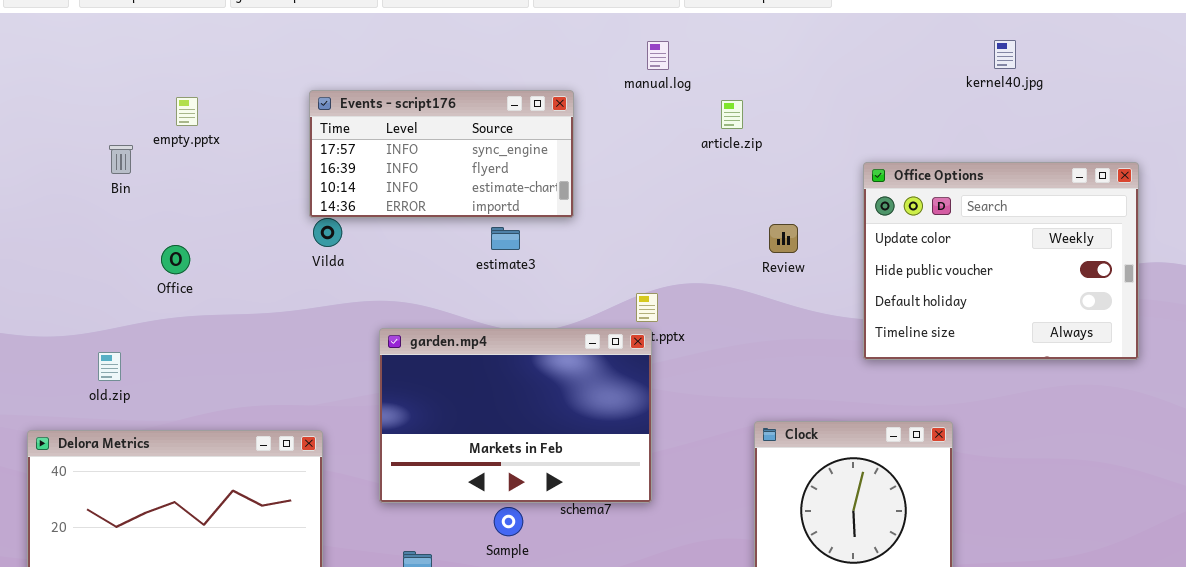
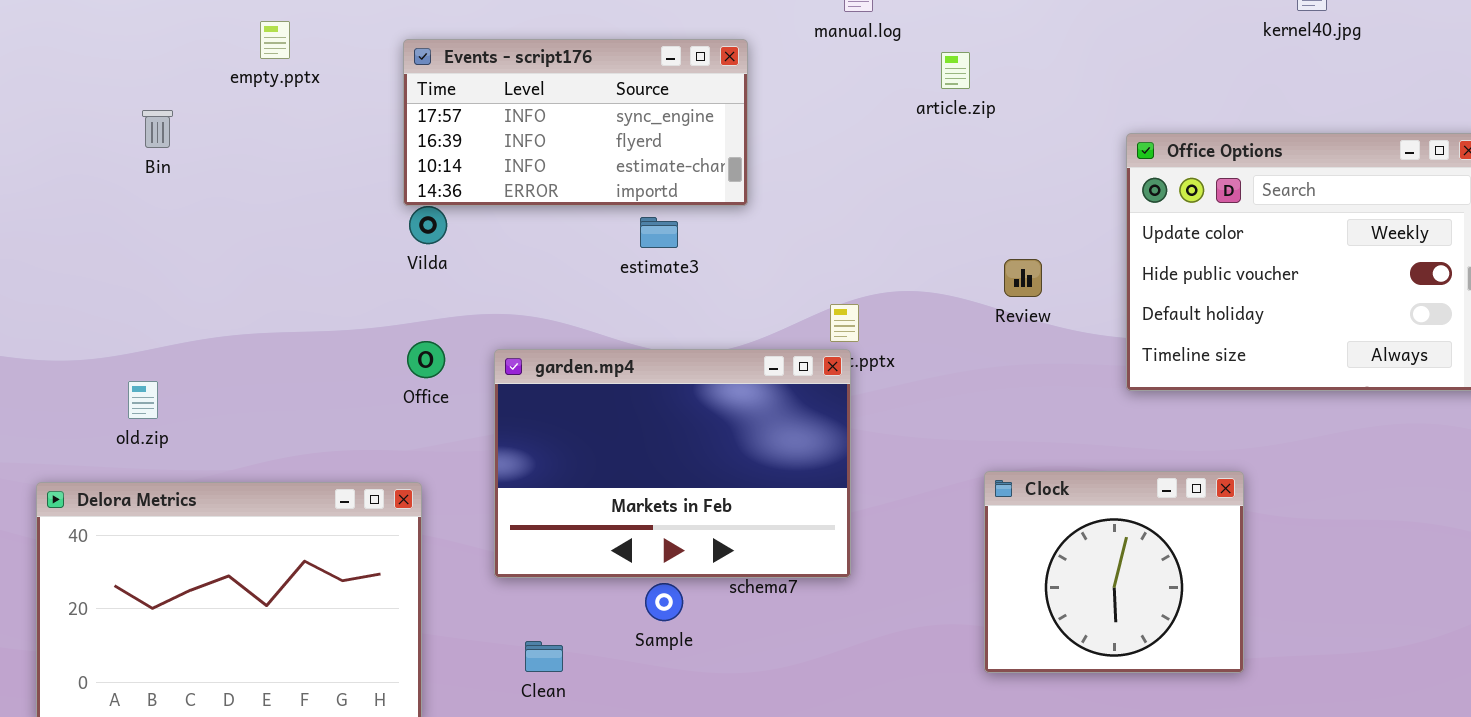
empty.pptx: [176,97,198,126] -> [260,21,290,59], moved
Review: [769,224,798,253] -> [1004,259,1042,297], moved
Office: [161,245,190,274] -> [407,341,445,378], moved

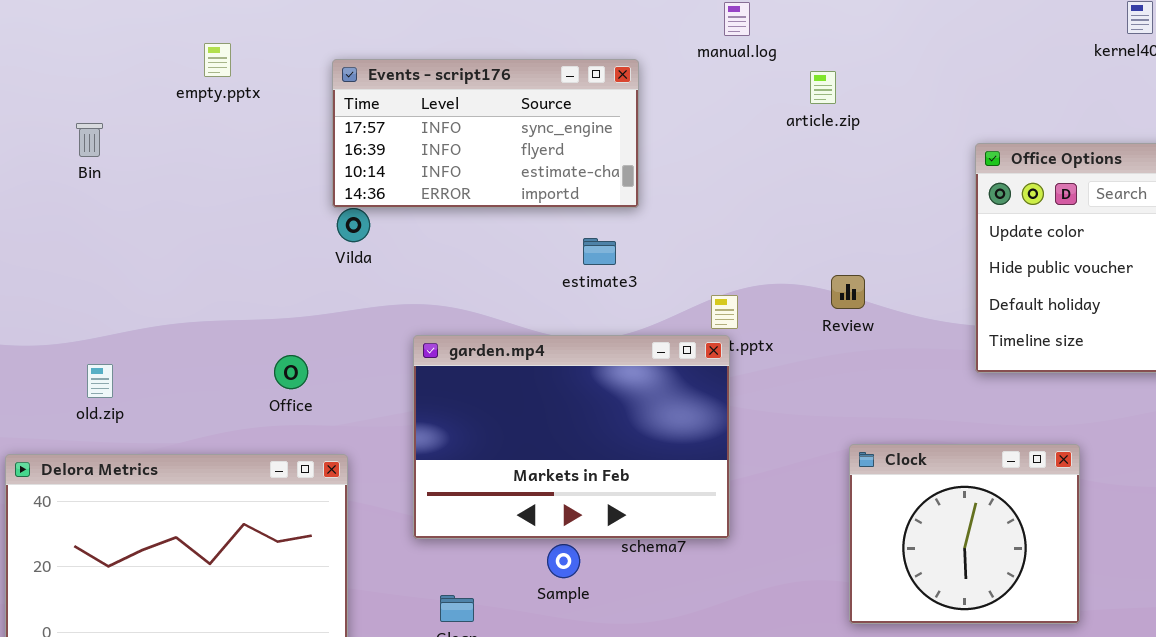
Bin: [142,110,173,148] -> [76,123,103,157], moved
estimate3: [640,217,678,248] -> [583,238,616,265], moved
Review: [1004,259,1042,297] -> [831,275,865,309], moved
Office: [407,341,445,378] -> [274,355,308,389], moved

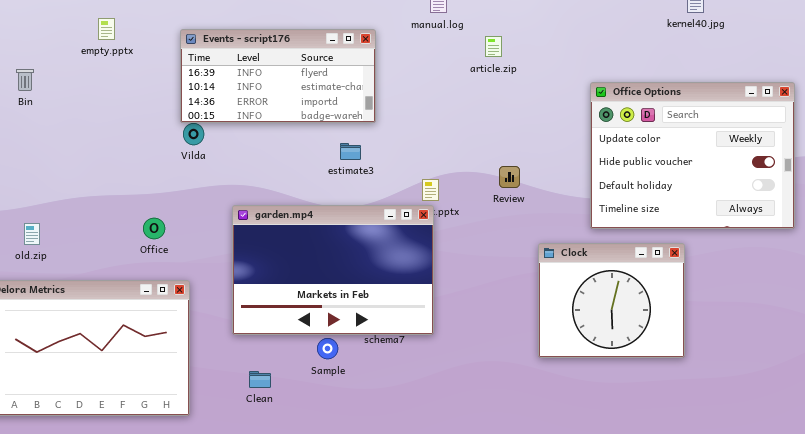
Events - script176: [332,59,639,208] -> [180,29,376,123], scrolled down 1 row
Clock: [849,444,1080,624] -> [538,243,685,358], moved

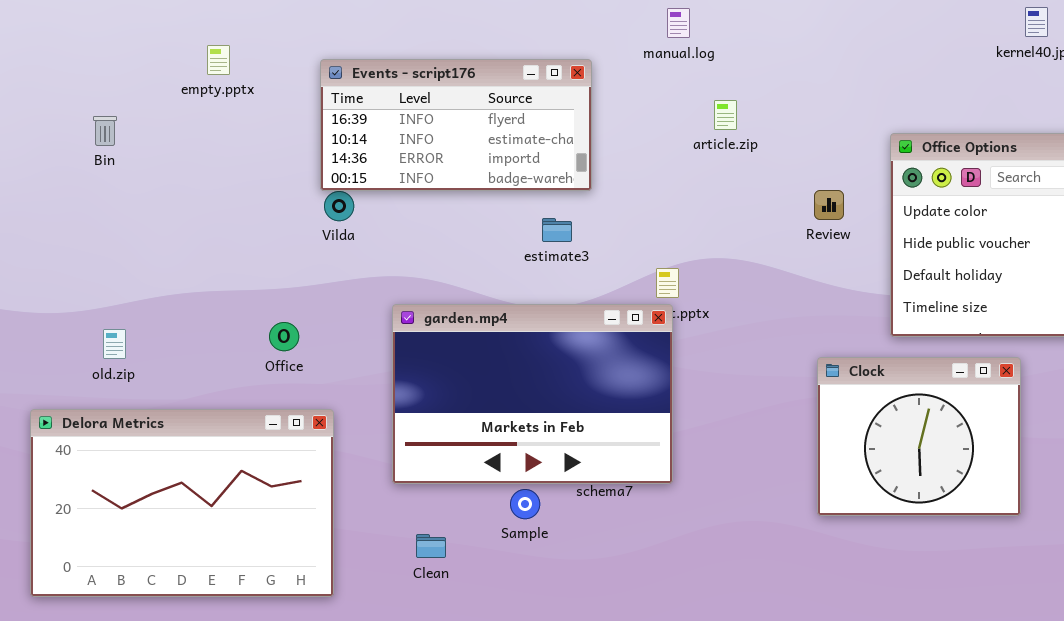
article.zip: [485,36,502,57] -> [714,100,737,130], moved
Review: [499,166,520,188] -> [814,190,844,220], moved

